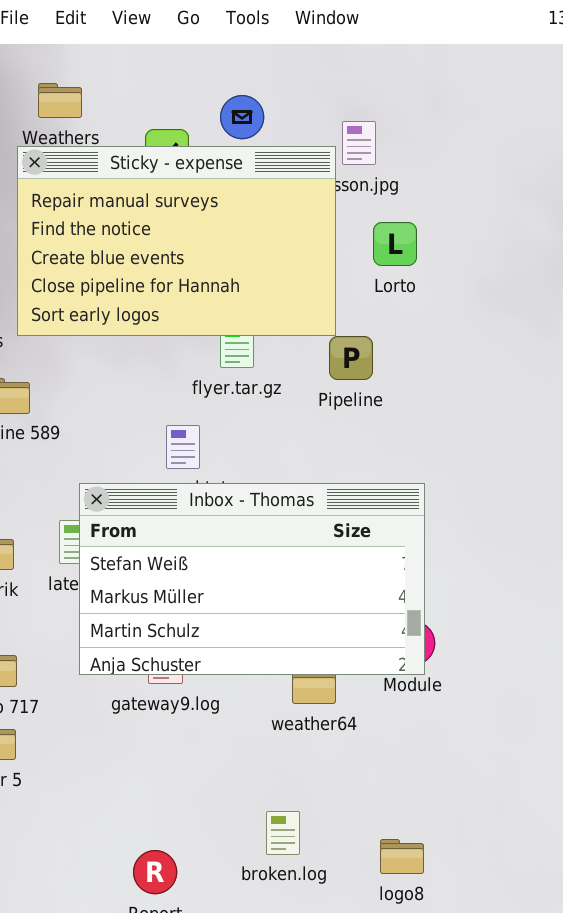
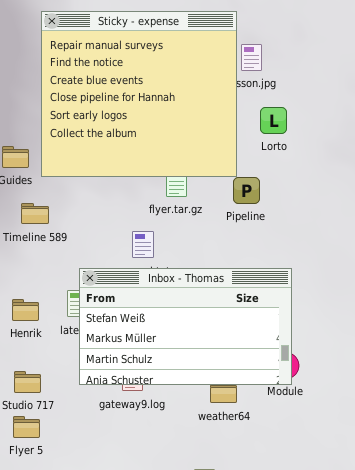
Sticky - expense: [17,146,336,336] -> [41,11,237,177], resized

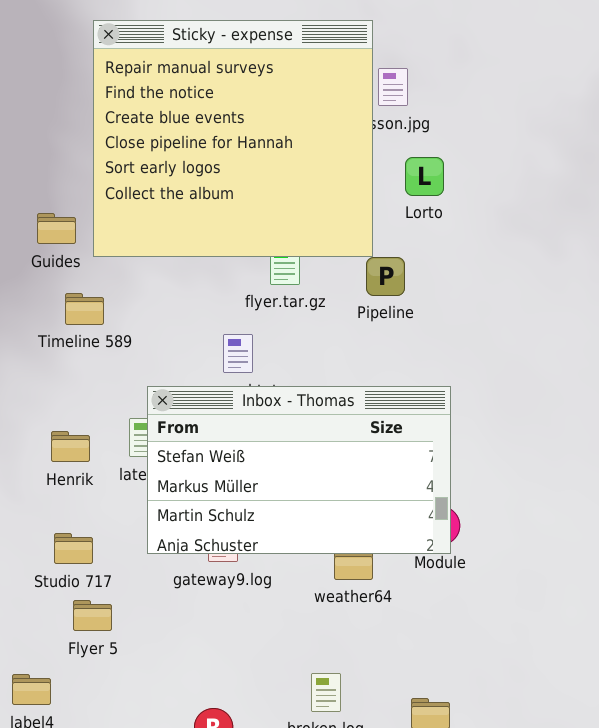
Flyer 5: [13,416,40,438] -> [73,600,112,631], moved

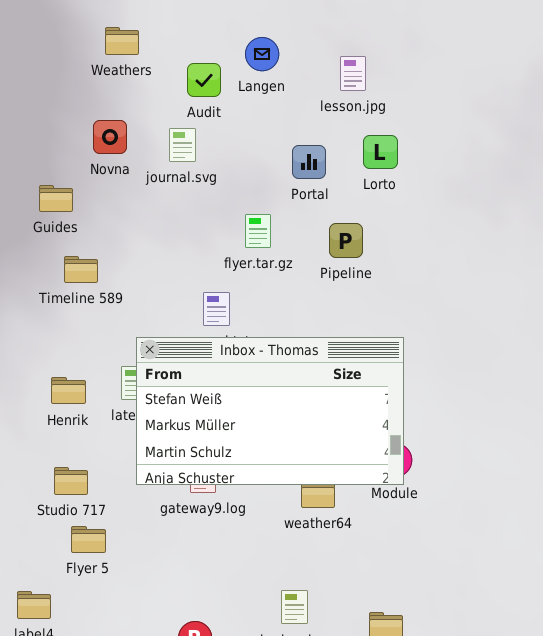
Sticky - expense: [93,20,373,257] -> none, closed

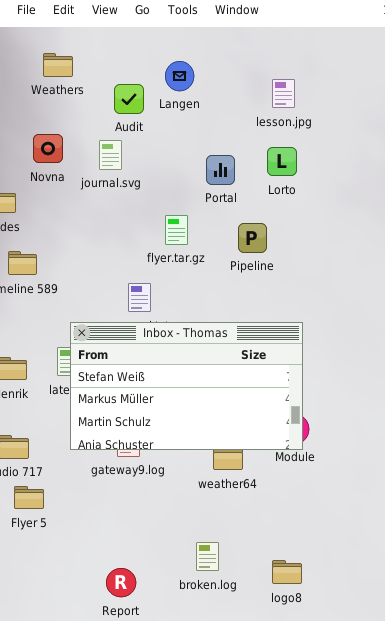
lesson.jpg: [340,56,366,91] -> [272,79,295,108], moved

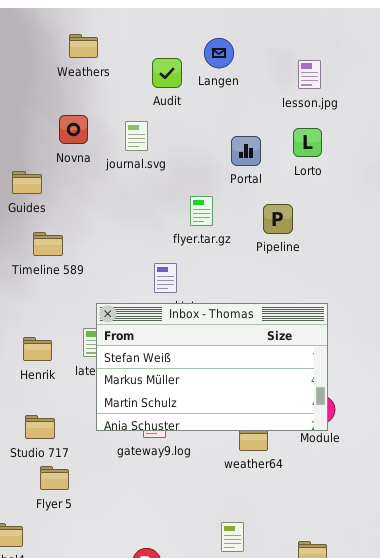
Langen: [165,61,194,91] -> [204,38,234,68], moved
Audit: [114,84,144,114] -> [152,58,182,88], moved

